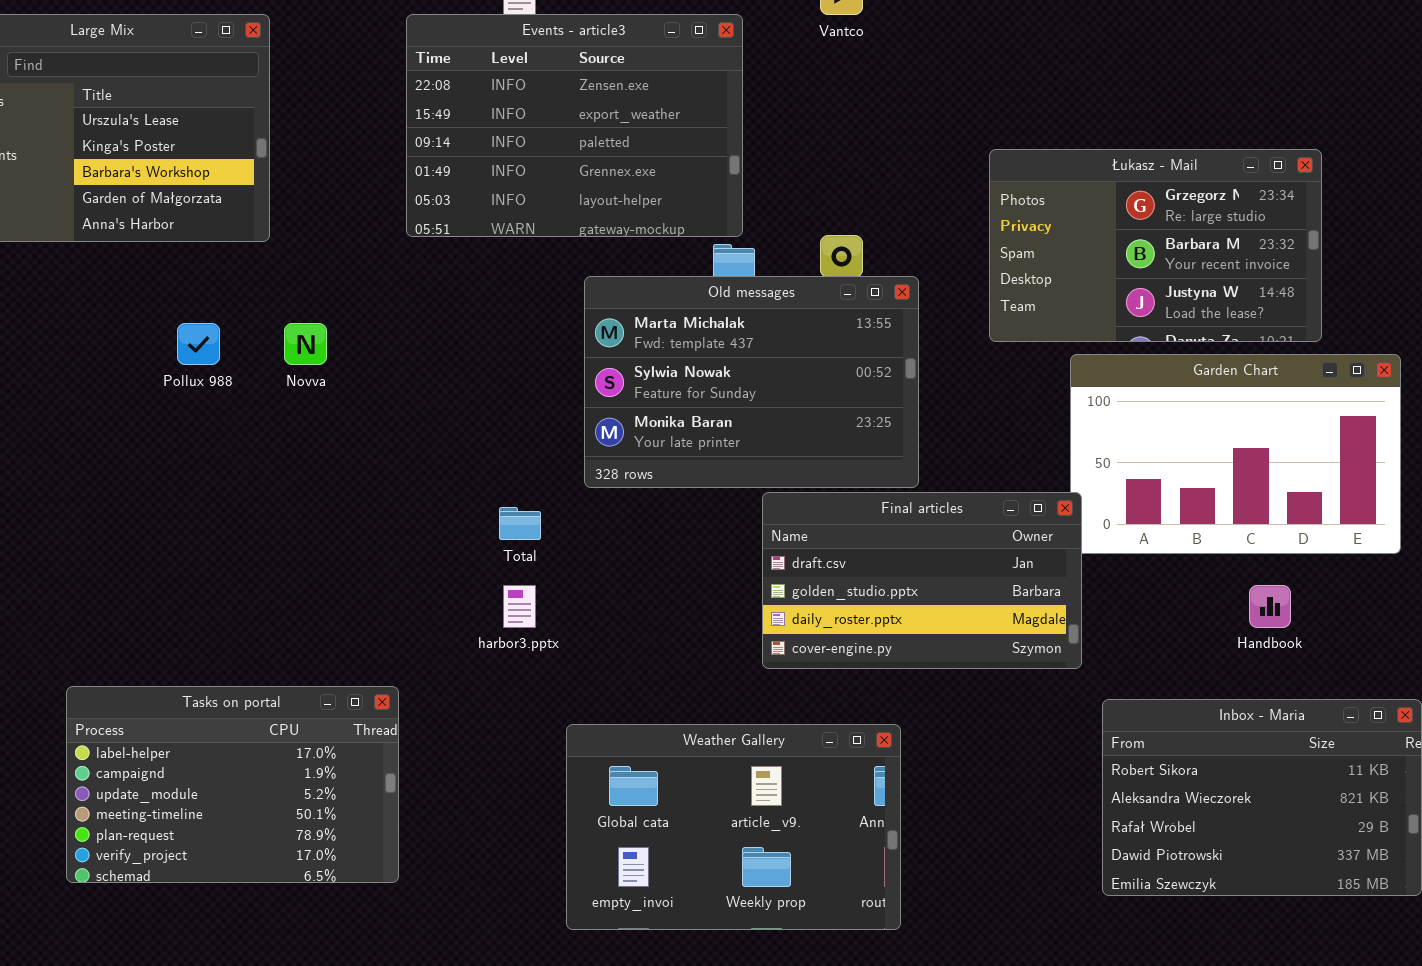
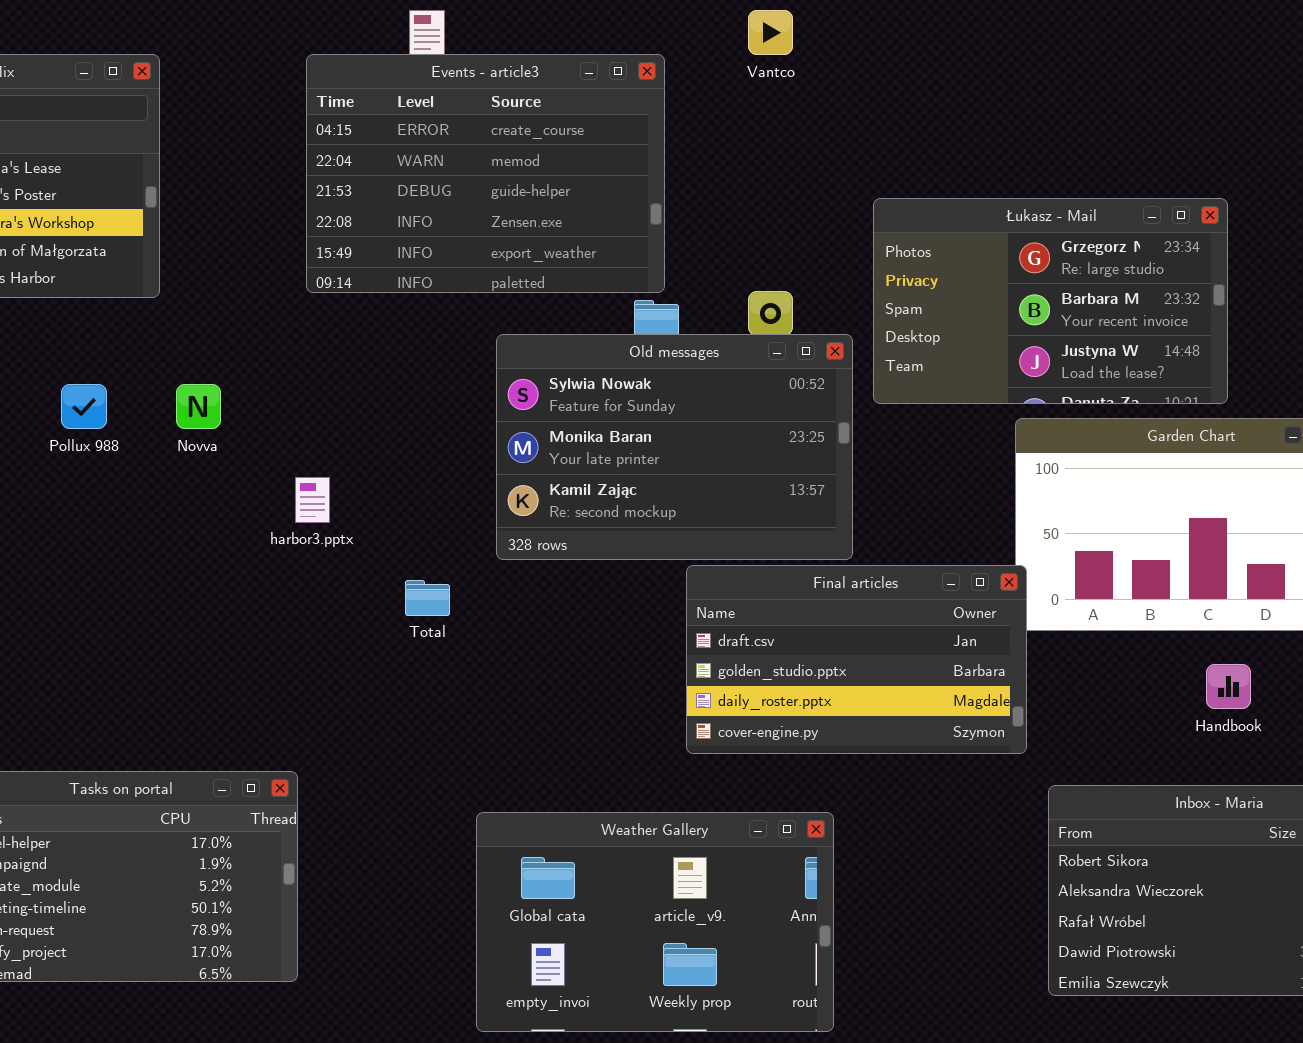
Events - article3: [406,14,743,237] -> [306,54,665,293], scrolled up 3 rows
Łukasz - Mail: [989,149,1322,342] -> [873,198,1228,404], moved
Old messages: [584,276,919,488] -> [496,334,853,560], scrolled down 1 row
harbor3.pptx: [503,585,536,628] -> [295,477,330,523], moved

